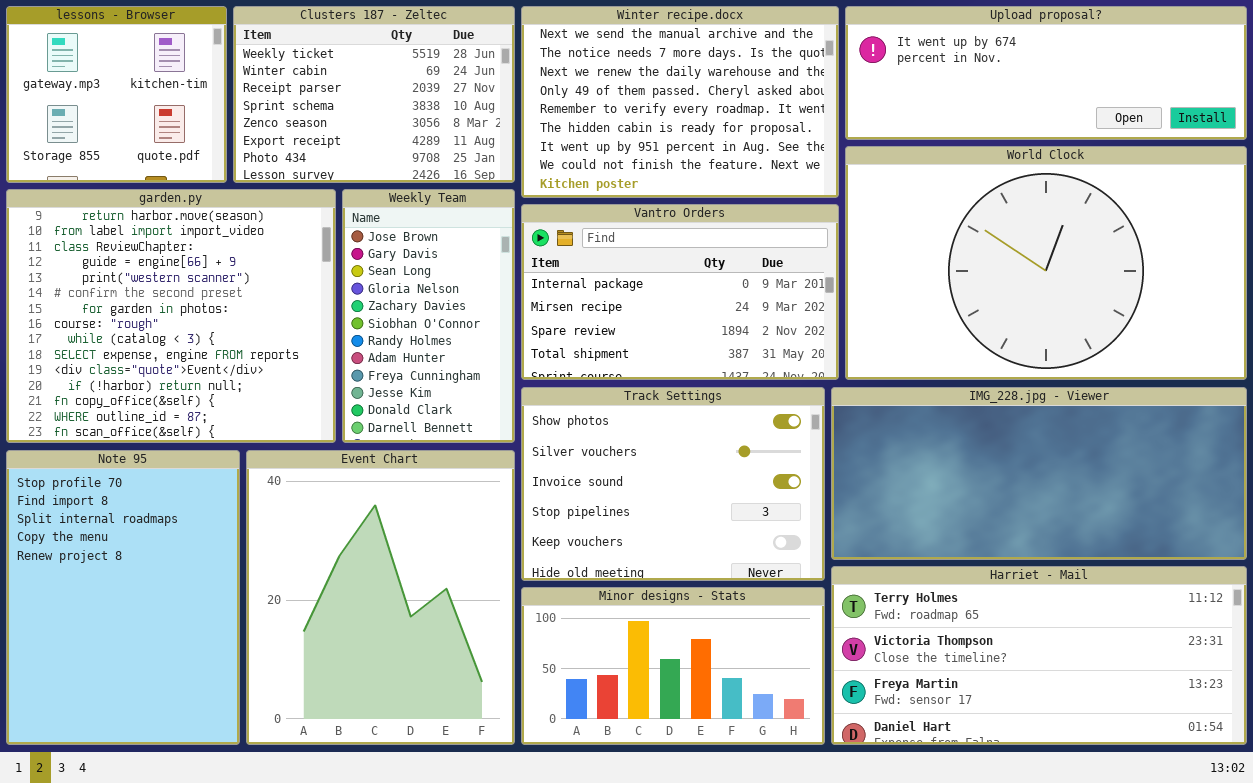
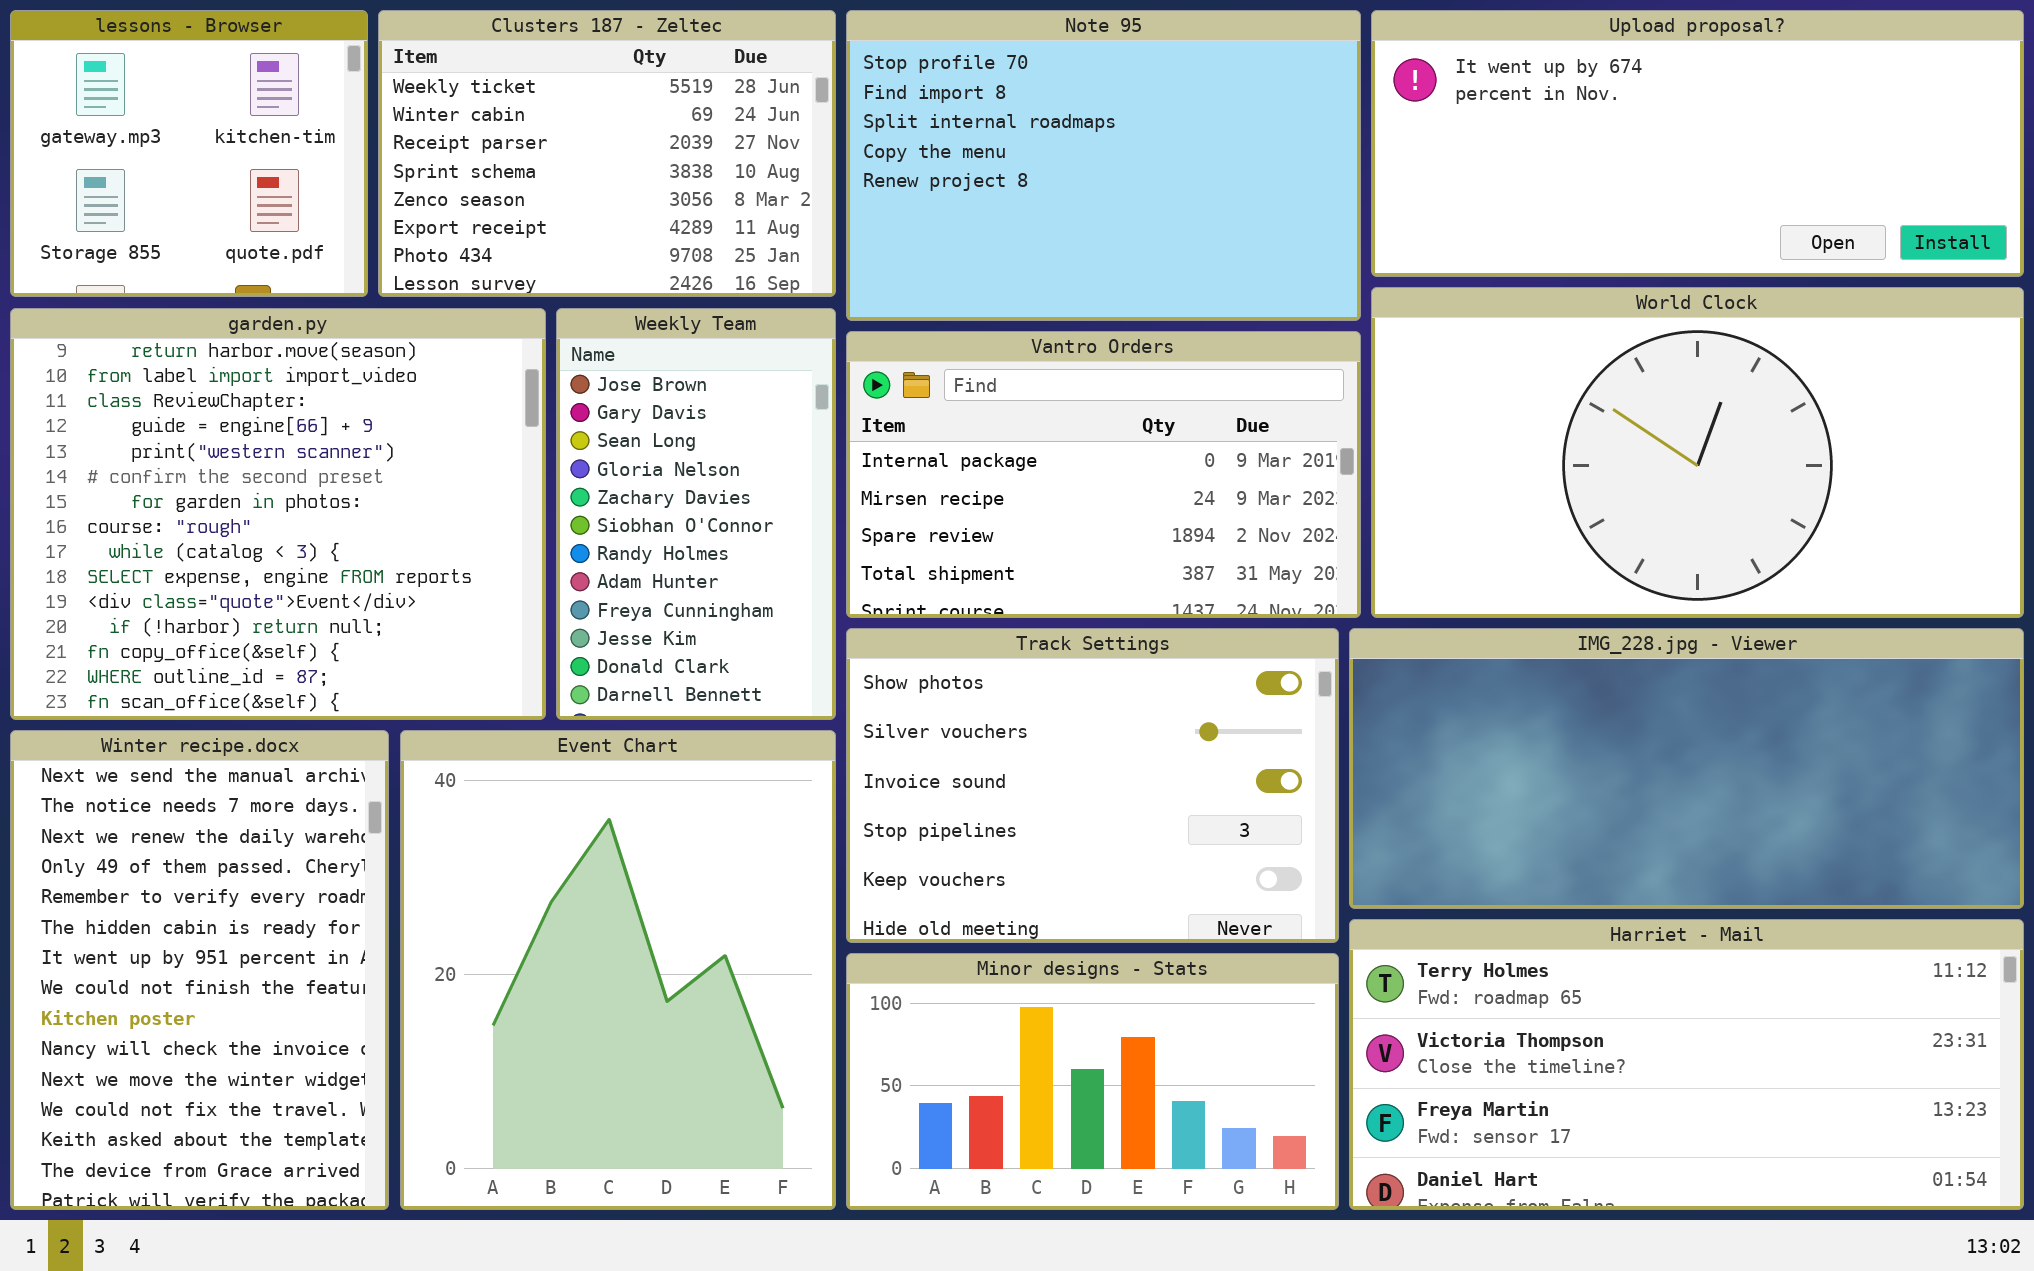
Winter recipe.docx: [521,6,839,198] -> [10,730,389,1210], moved, resized
Upload proposal?: [845,6,1247,140] -> [1371,10,2024,277], resized
World Clock: [845,146,1247,380] -> [1371,287,2024,618], resized
Note 95: [6,450,240,745] -> [846,10,1361,321], moved, resized

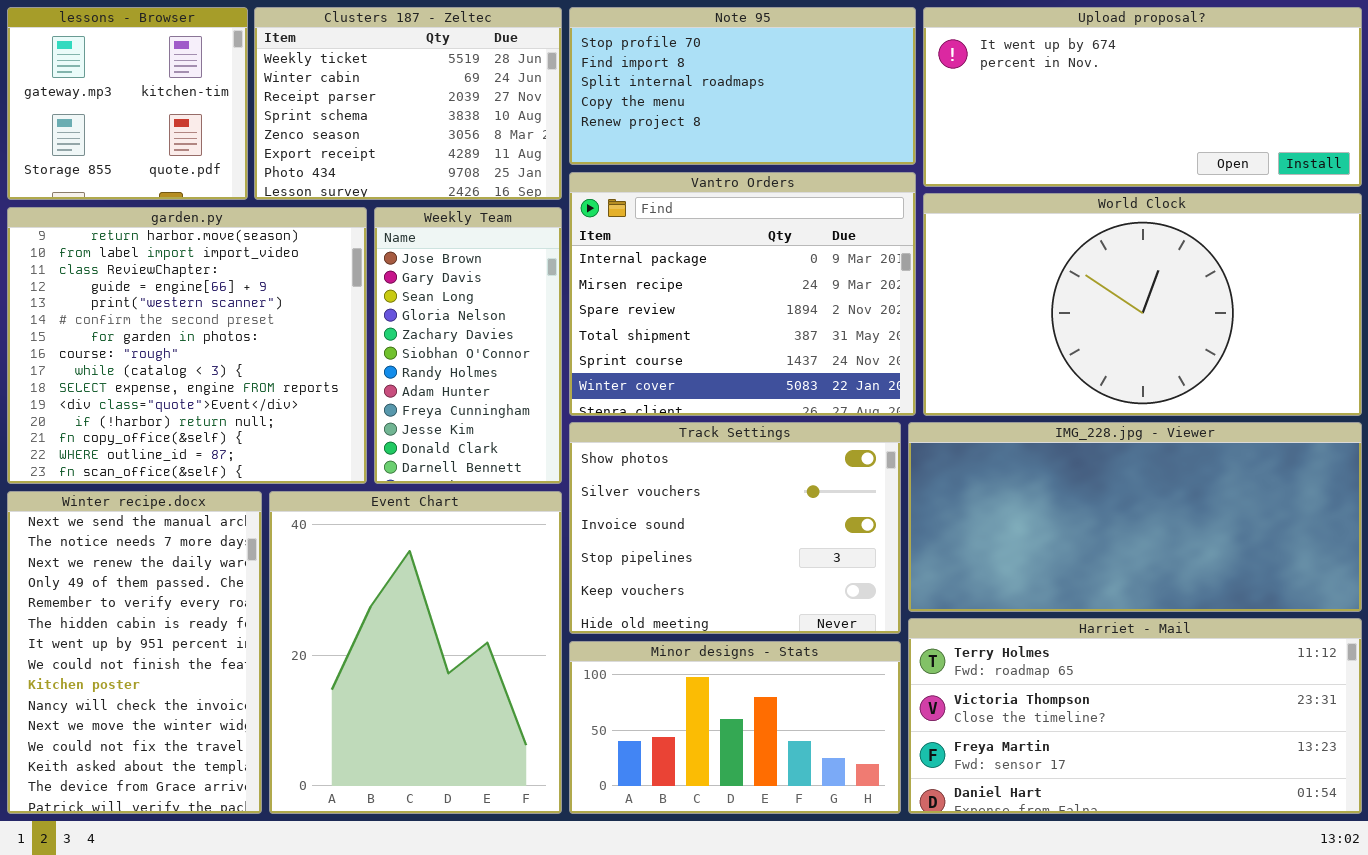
Note 95: [846,10,1361,321] -> [569,7,916,165], resized
Vantro Orders: [846,331,1361,618] -> [569,172,916,416], resized

